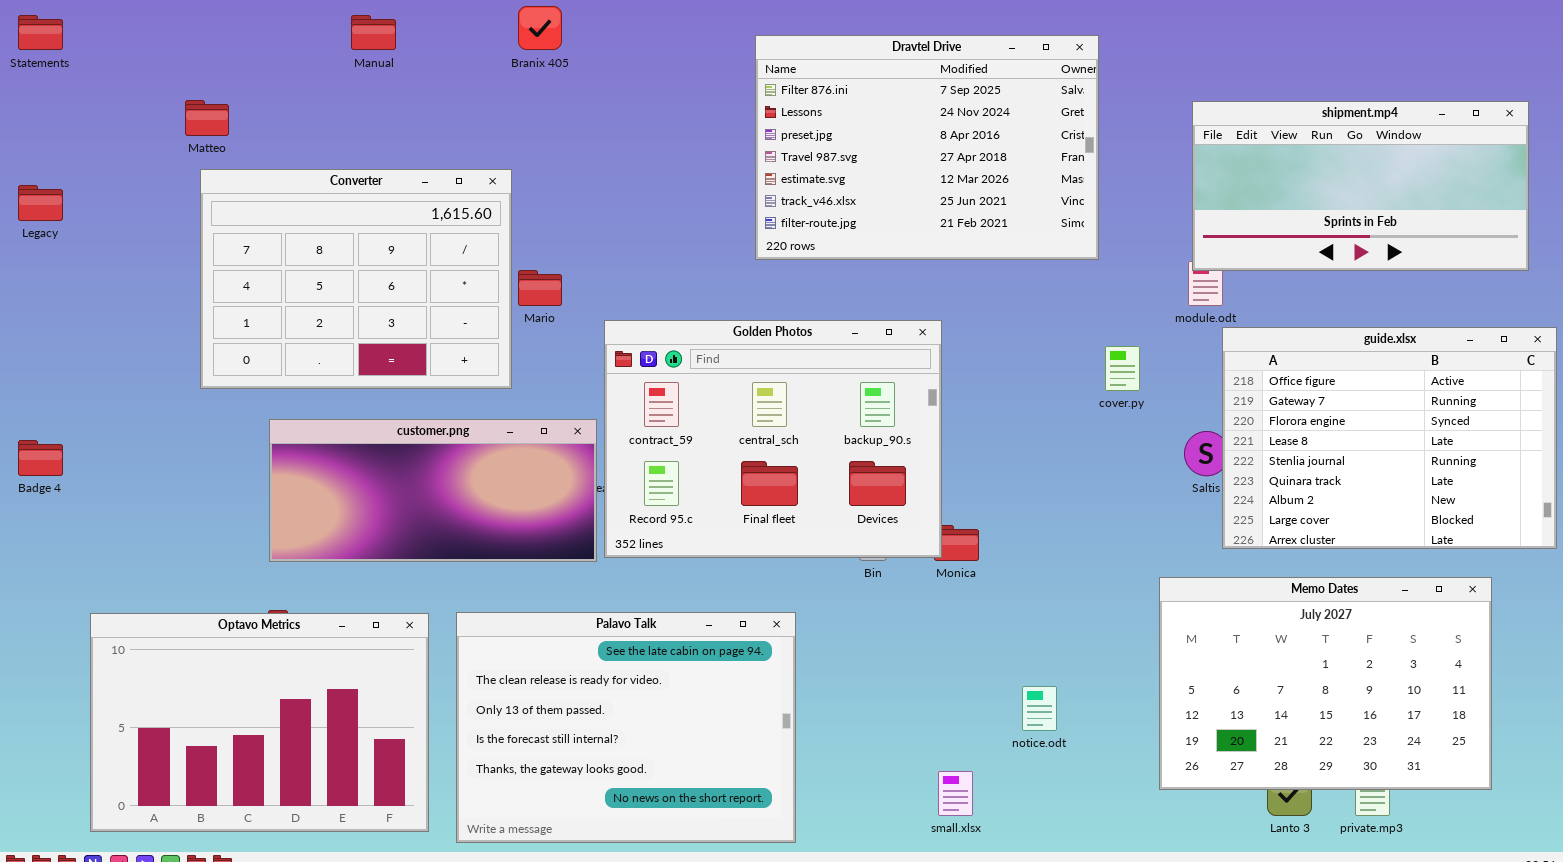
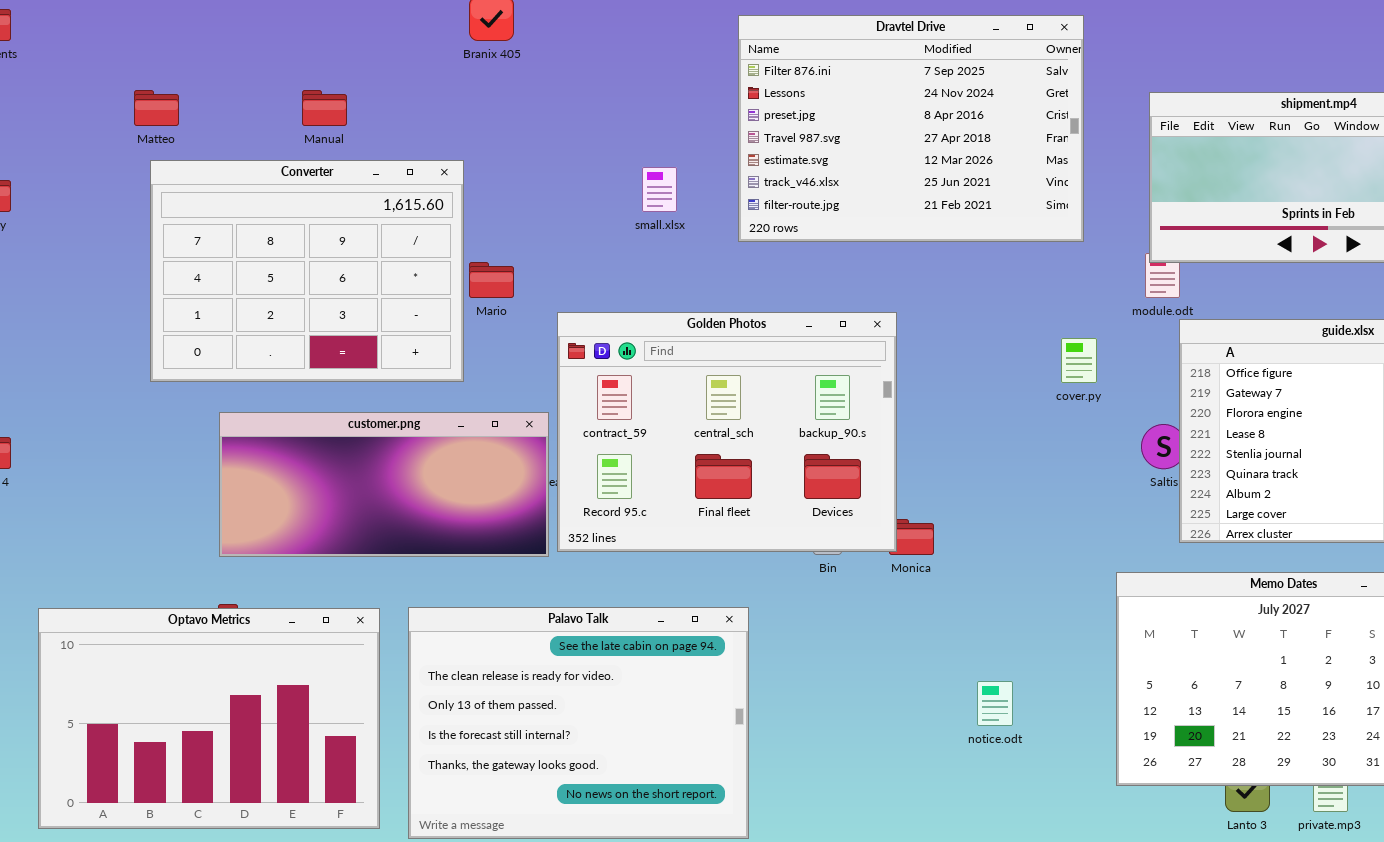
Manual: [351,15,396,50] -> [302,90,347,126], moved
Dravtel Drive: [755,35,1099,260] -> [738,15,1084,242], moved
small.xlsx: [938,771,973,816] -> [642,167,677,212], moved

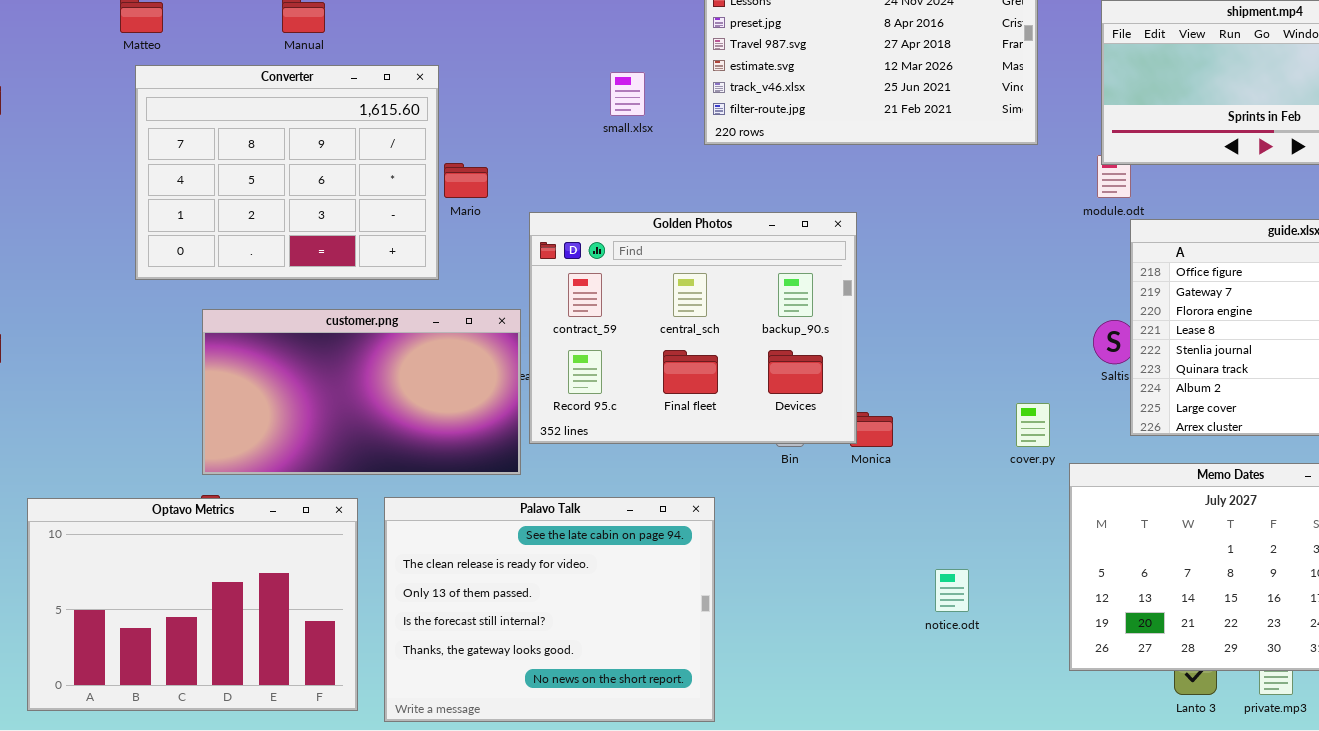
cover.py: [1061,338,1097,383] -> [1016,403,1050,447], moved
customer.png: [219,412,549,557] -> [202,309,521,475], resized

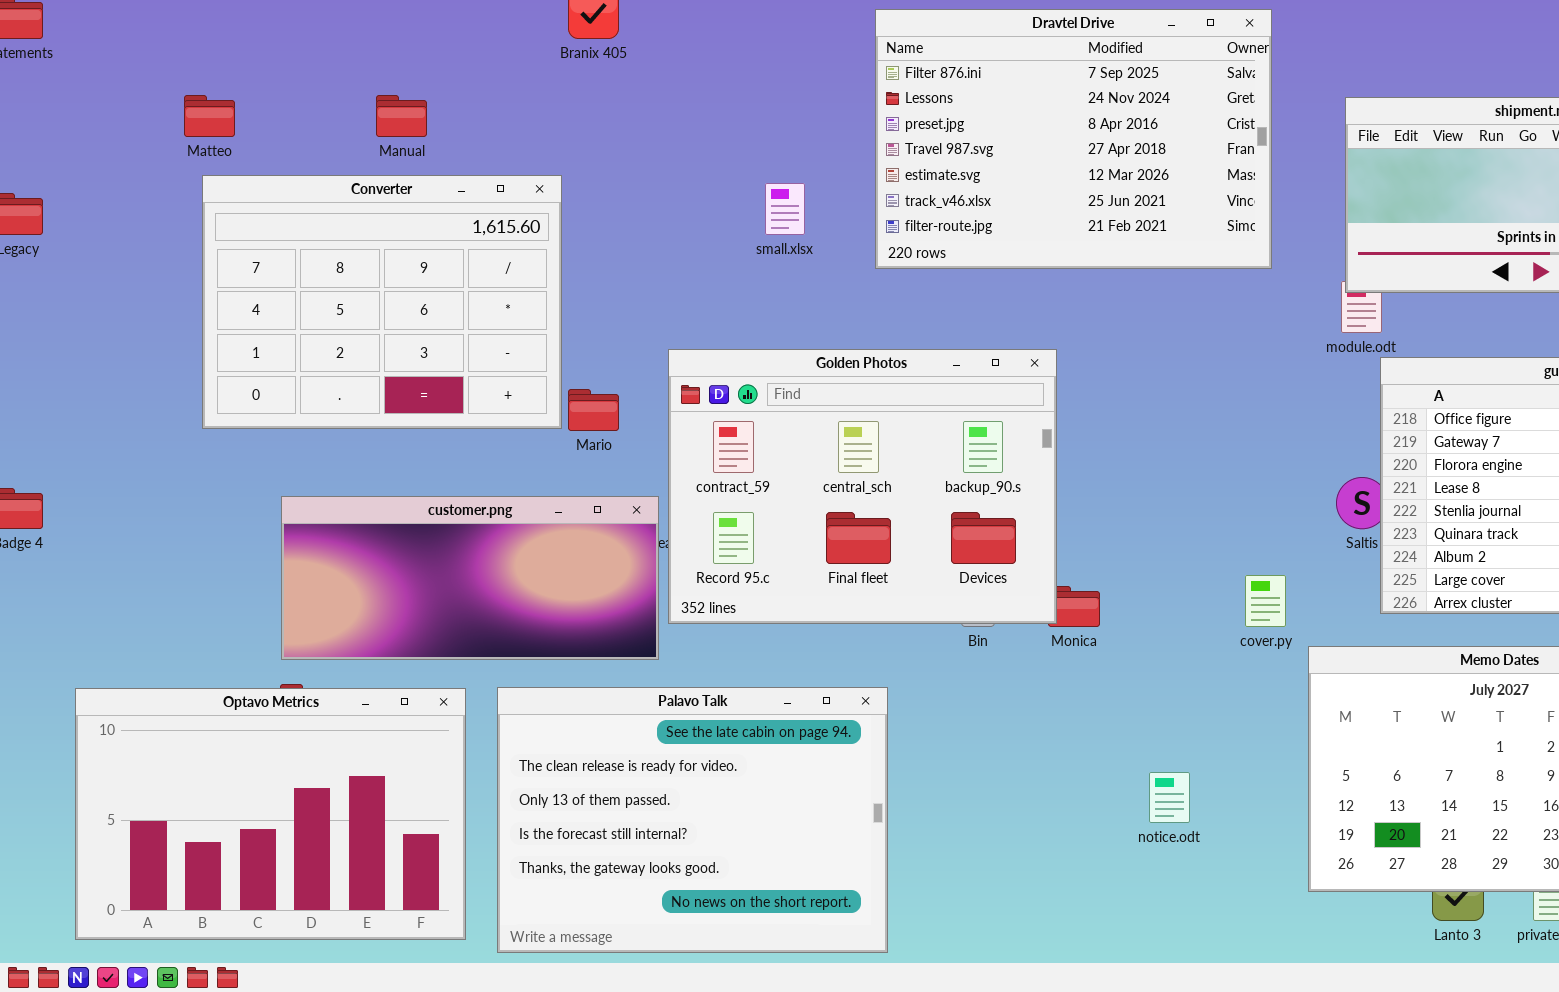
Mario: [444,163,488,198] -> [568,389,619,431], moved
customer.png: [202,309,521,475] -> [281,496,659,660], resized

